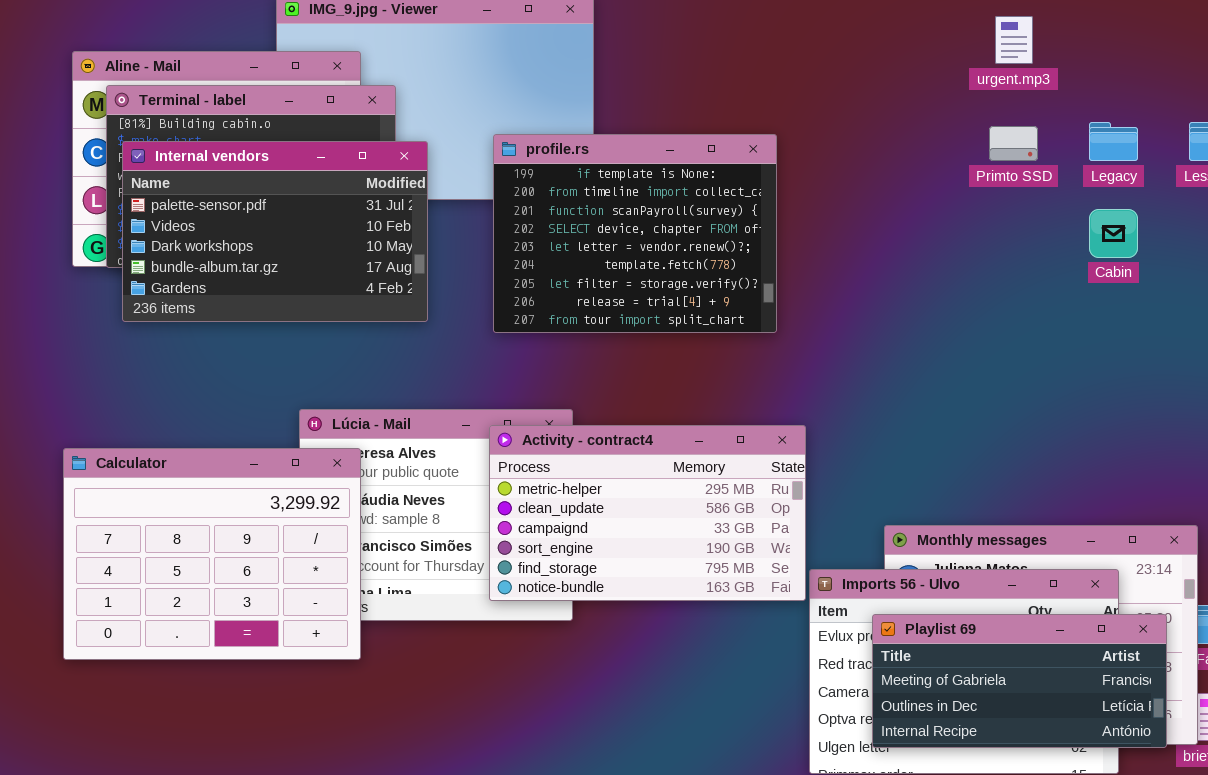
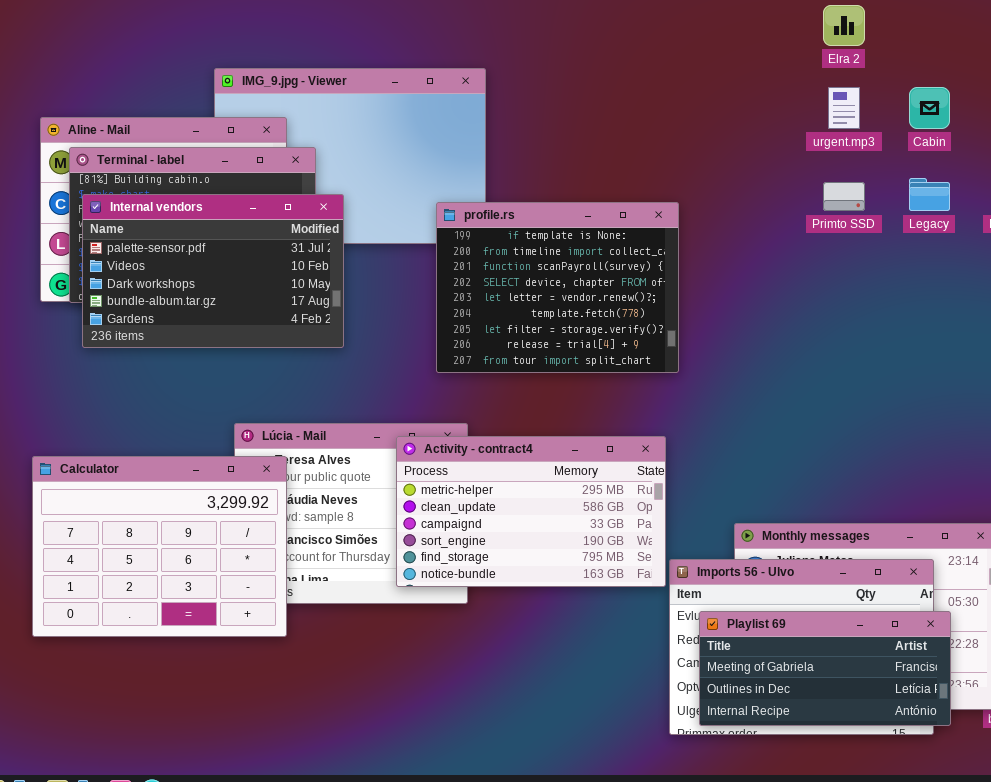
profile.rs: [493,134,777,333] -> [436,202,679,373], moved
Cabin: [1089,209,1138,258] -> [909,87,950,129], moved
Playlist 69: [872,614,1167,748] -> [699,611,951,726], moved

